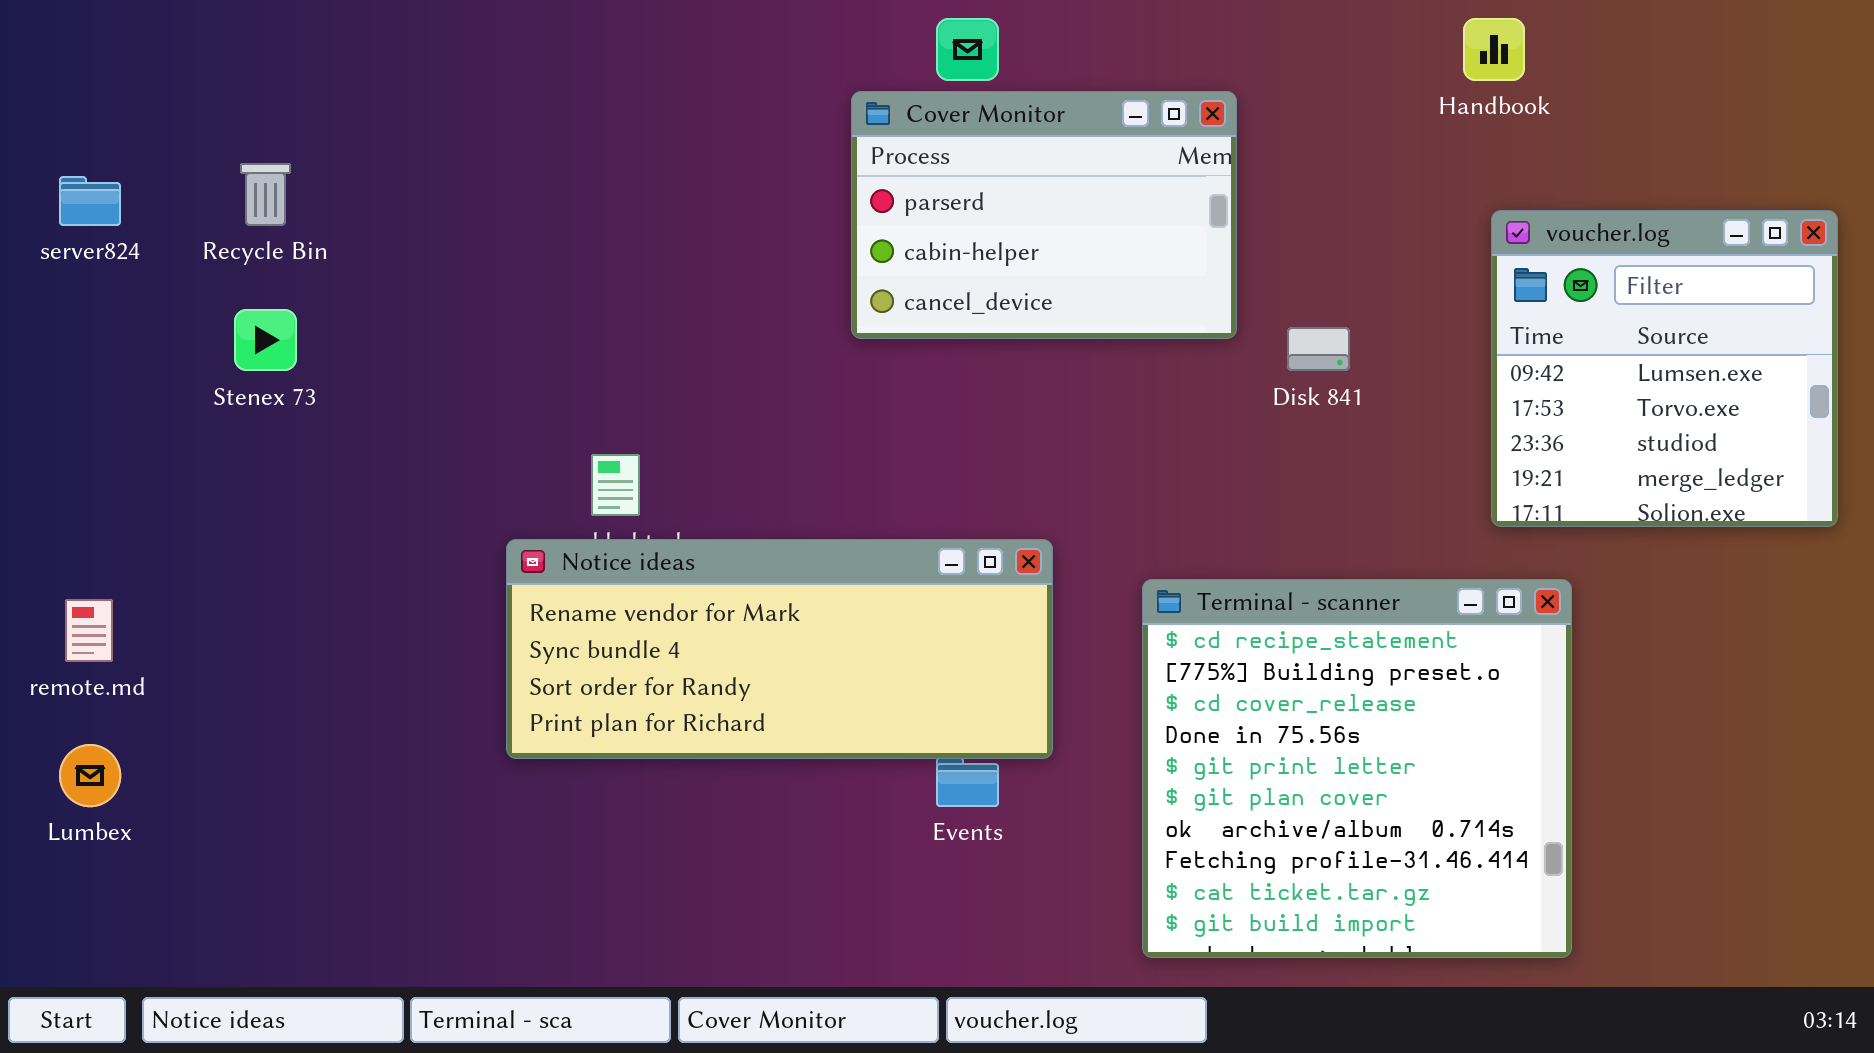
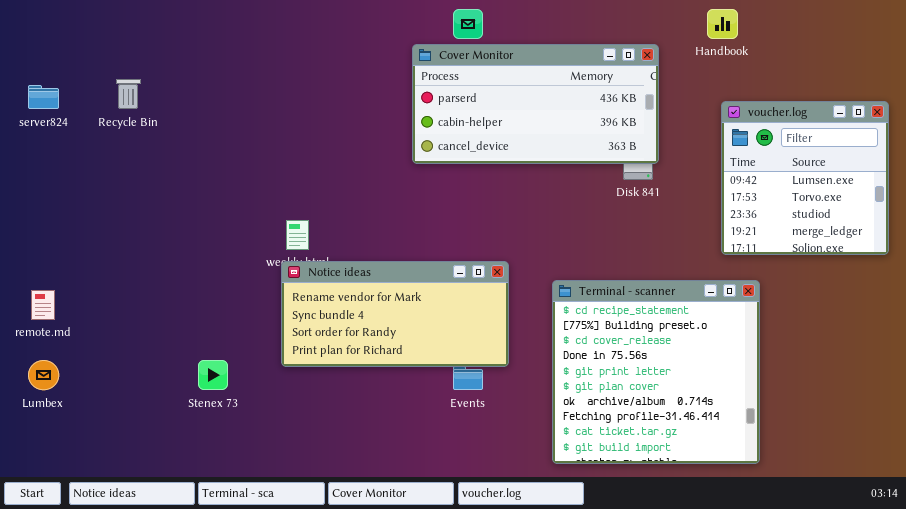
Cover Monitor: [851,91,1237,339] -> [412,44,659,164], resized
Stenex 73: [234,309,297,371] -> [198,360,228,390], moved
Notice ideas: [506,539,1053,759] -> [281,261,509,367], resized

